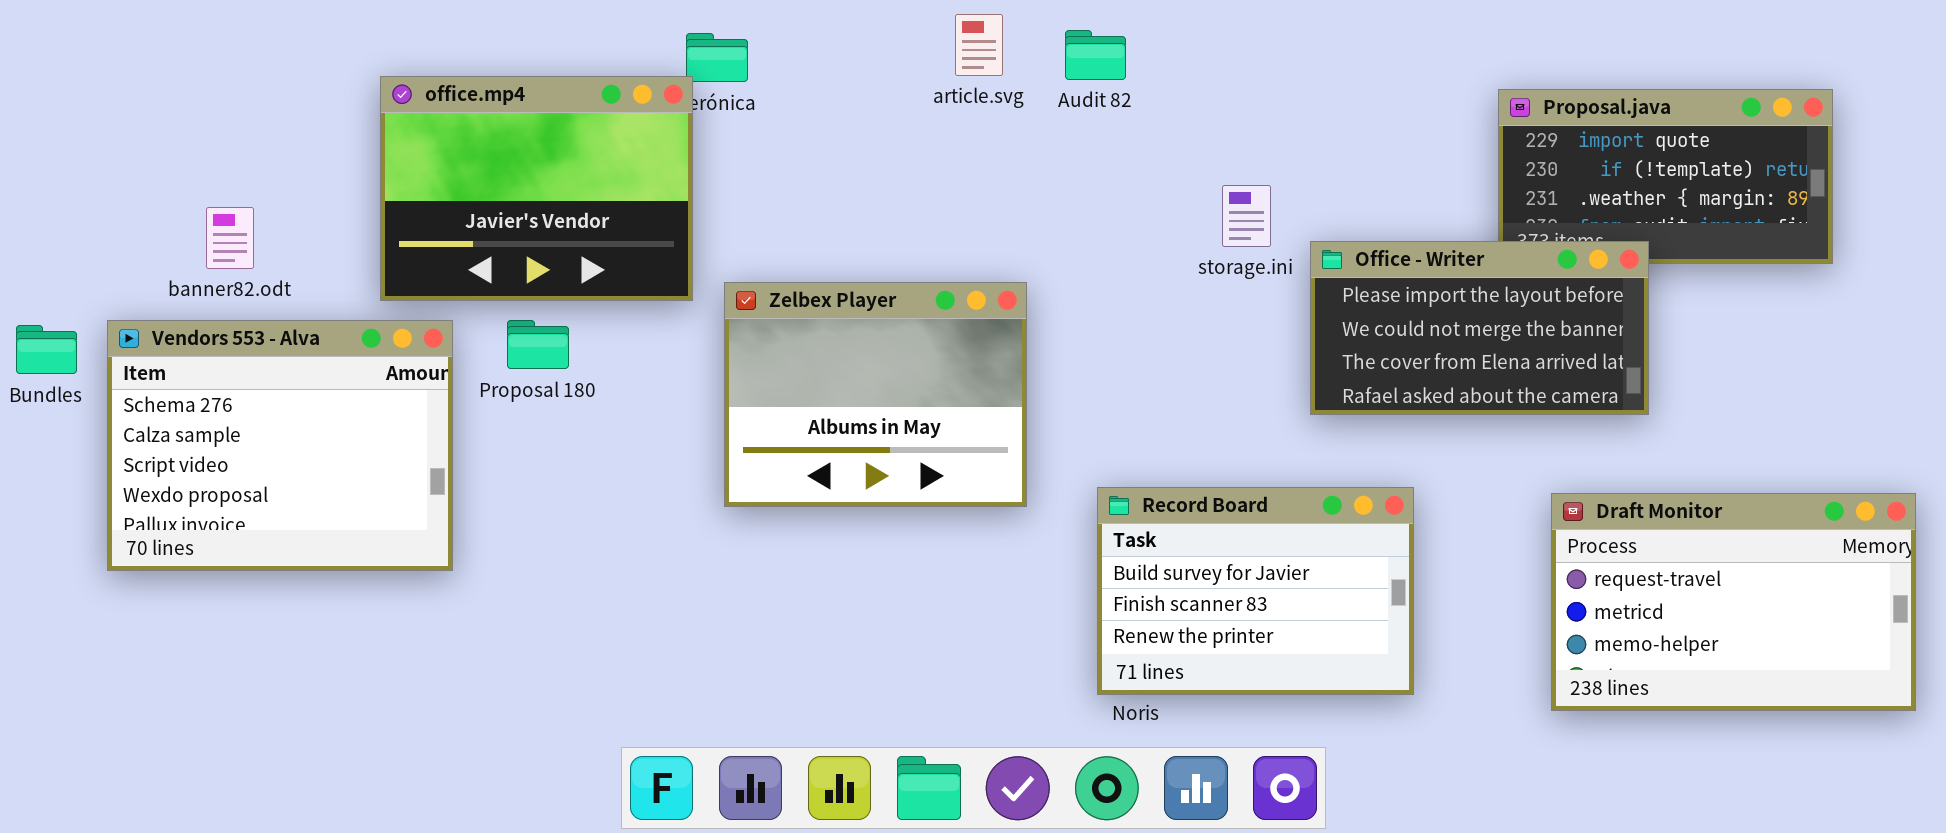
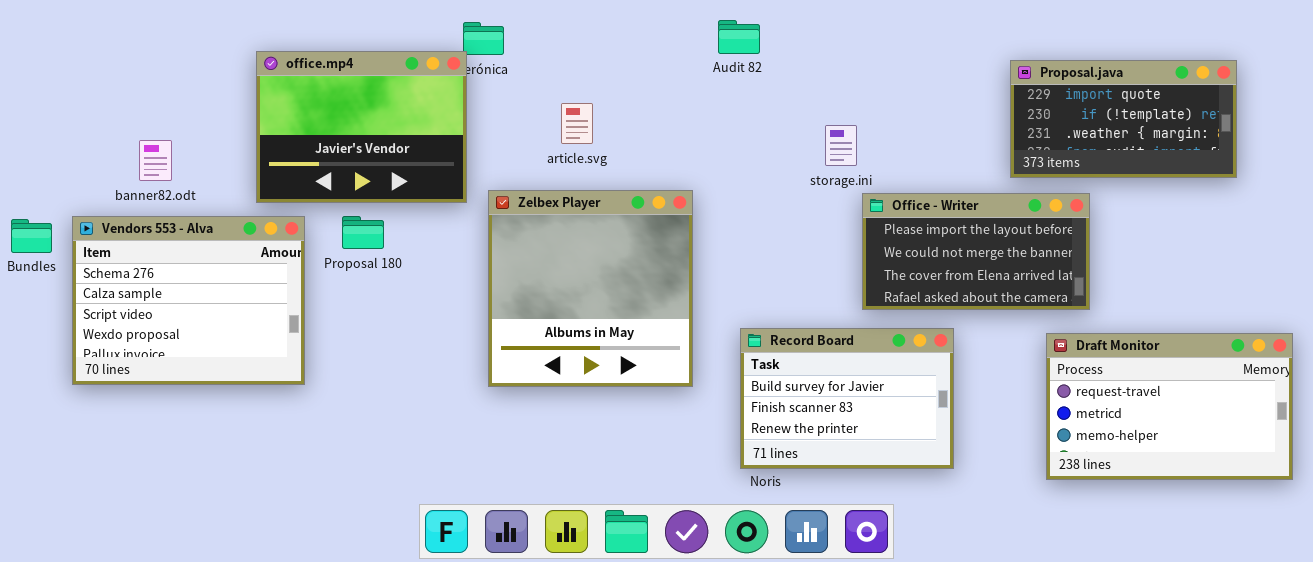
article.svg: [955,14,1003,76] -> [561,103,593,144], moved
Office - Writer: [1310,241,1649,415] -> [862,193,1090,310], moved
Zelbex Player: [724,282,1027,507] -> [488,190,693,387], resized

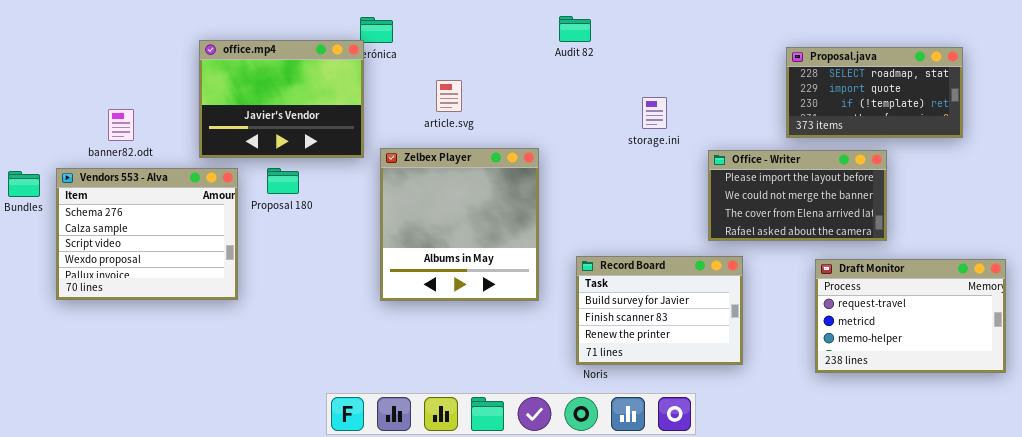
Proposal.java: [1010,60,1237,178] -> [786,47,963,138], scrolled up 1 row
Office - Writer: [862,193,1090,310] -> [708,150,887,241], moved

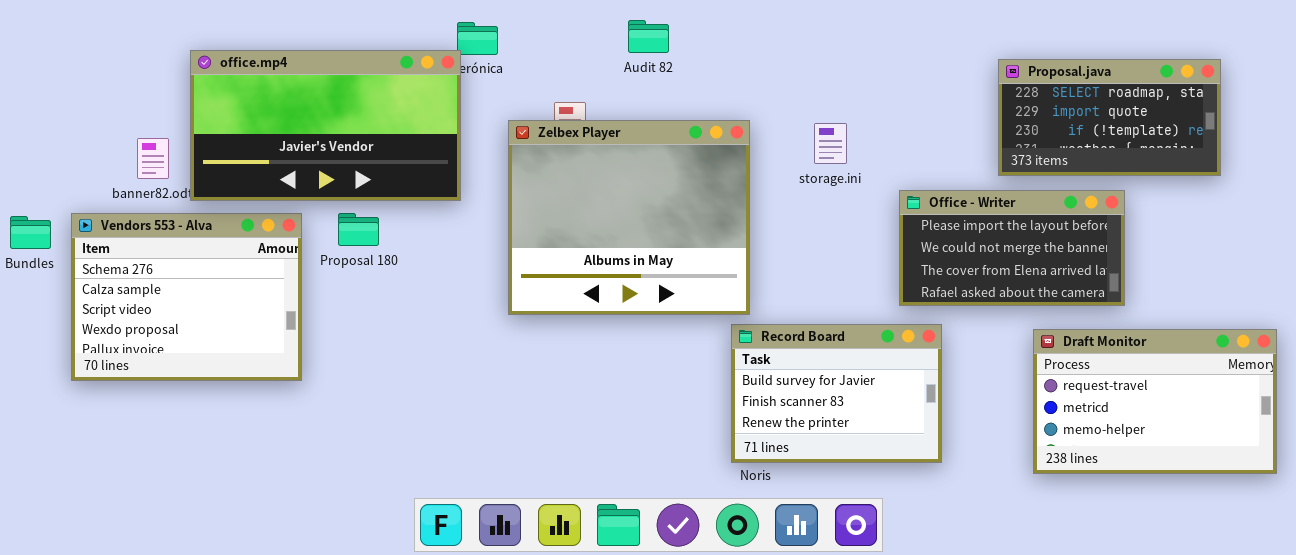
Audit 82: [559,16,591,42] -> [628,20,669,53], moved
office.mp4: [199,40,364,158] -> [190,50,461,201], resized
Zelbex Player: [380,148,539,301] -> [508,120,750,315], moved, resized

